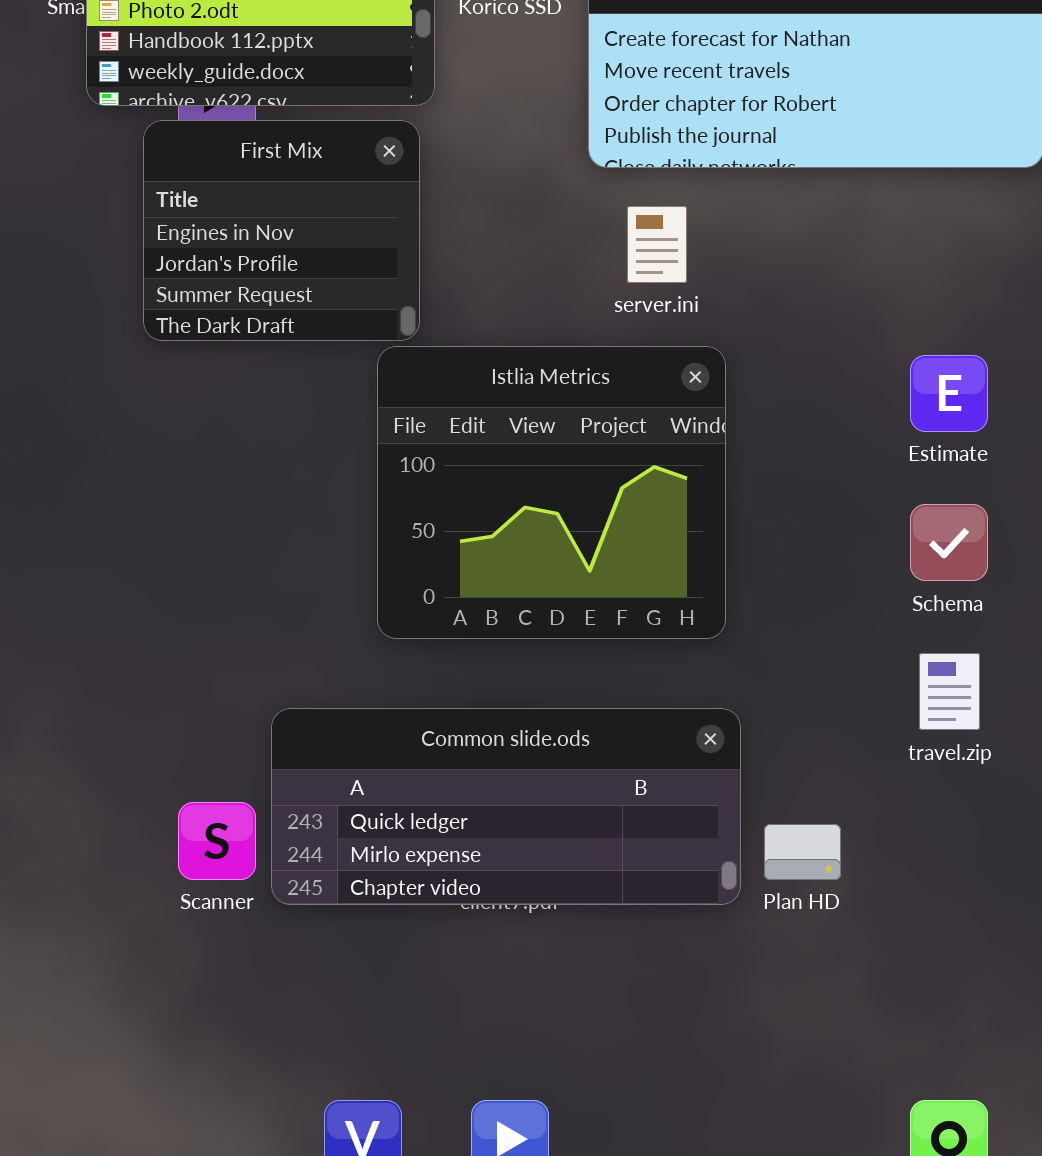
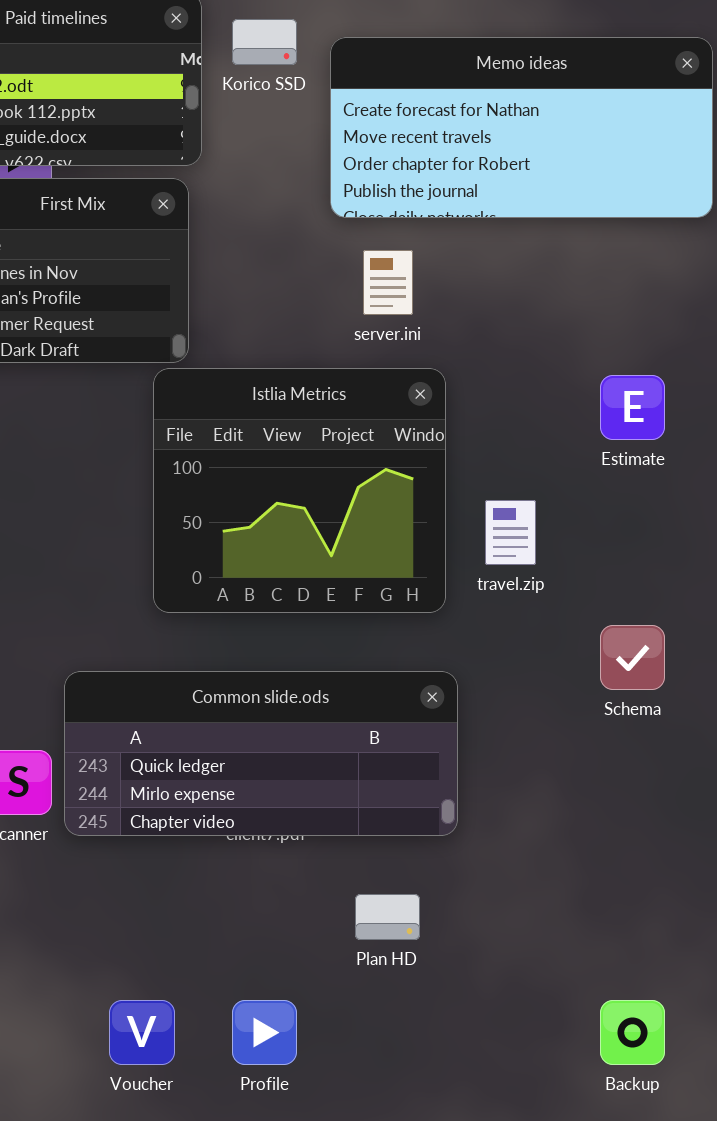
Schema: [910,504,988,581] -> [600,625,665,690], moved
travel.zip: [919,653,980,730] -> [485,500,536,565], moved
Plan HD: [764,824,841,880] -> [355,894,420,940], moved

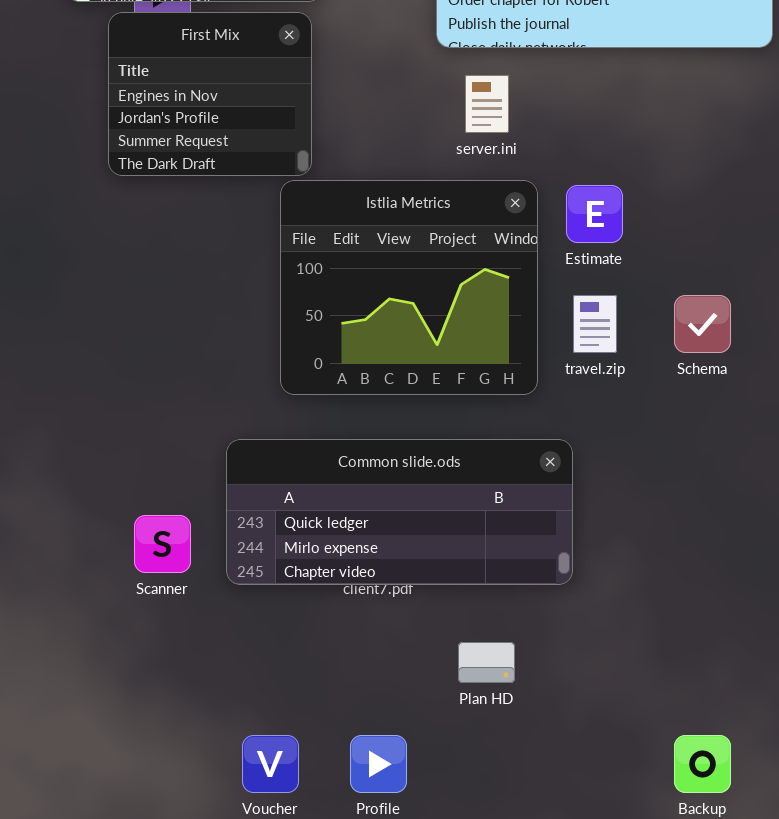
Estimate: [600,375,665,440] -> [566,185,623,243], moved
Schema: [600,625,665,690] -> [674,295,731,353], moved
Common slide.ods: [64,671,458,836] -> [226,439,573,585], moved

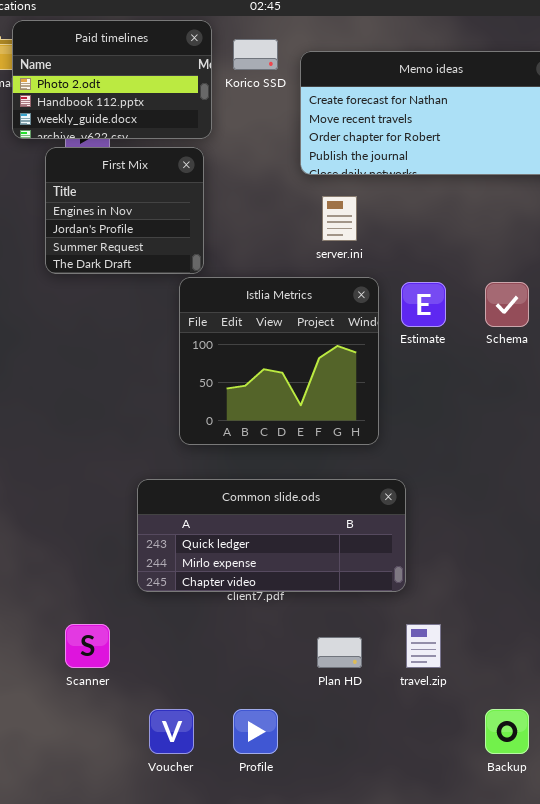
travel.zip: [573,295,617,353] -> [406,624,441,668], moved
Schema: [674,295,731,353] -> [485,282,529,327], moved
Scanner: [134,515,191,573] -> [65,624,110,668], moved

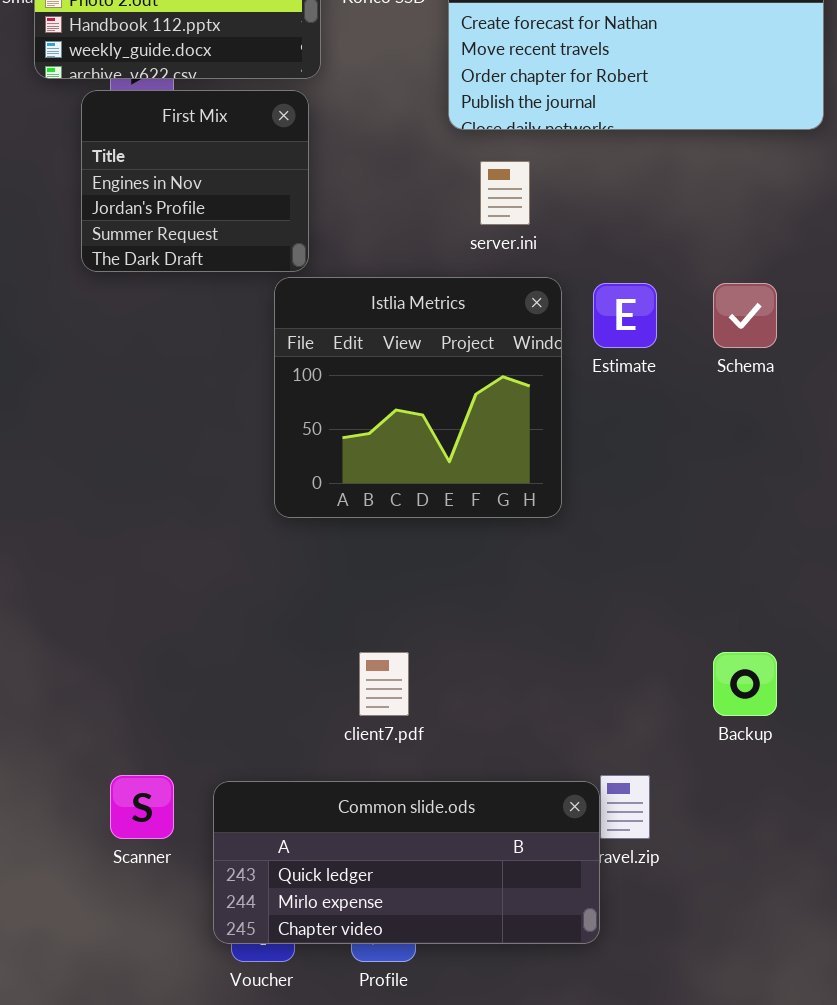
Common slide.ods: [137,479,406,592] -> [213,781,600,944], moved
Backup: [485,709,529,754] -> [713,652,777,716], moved

